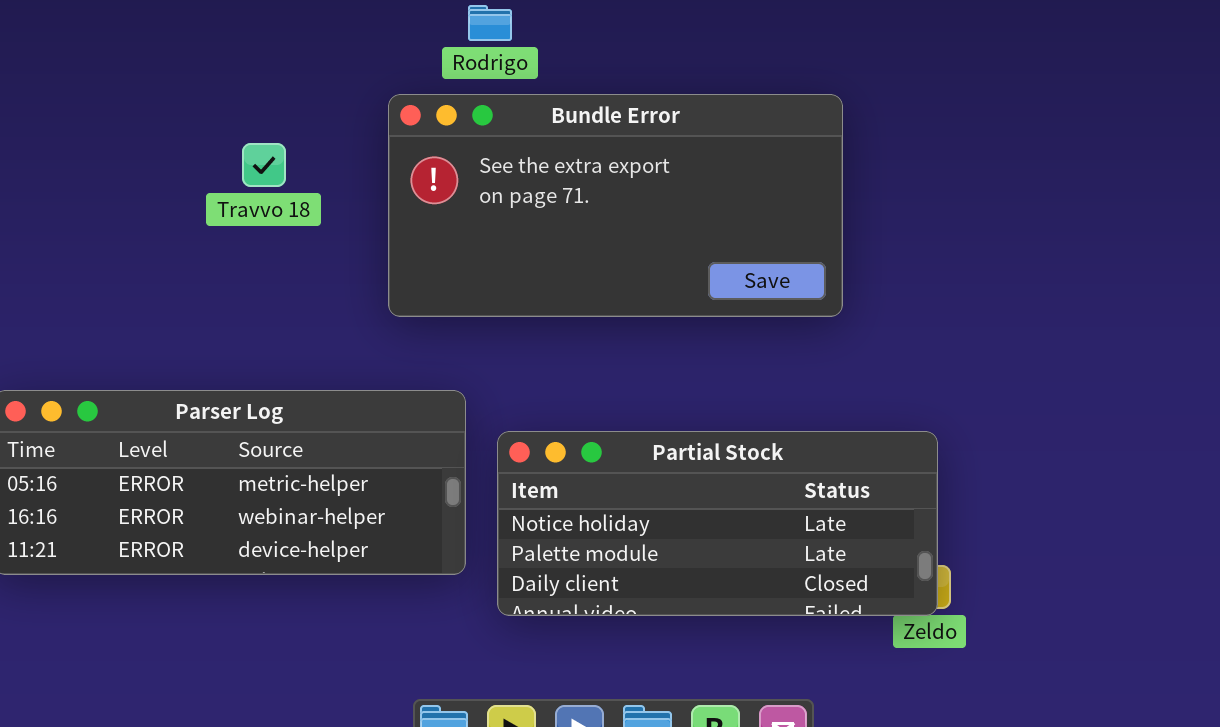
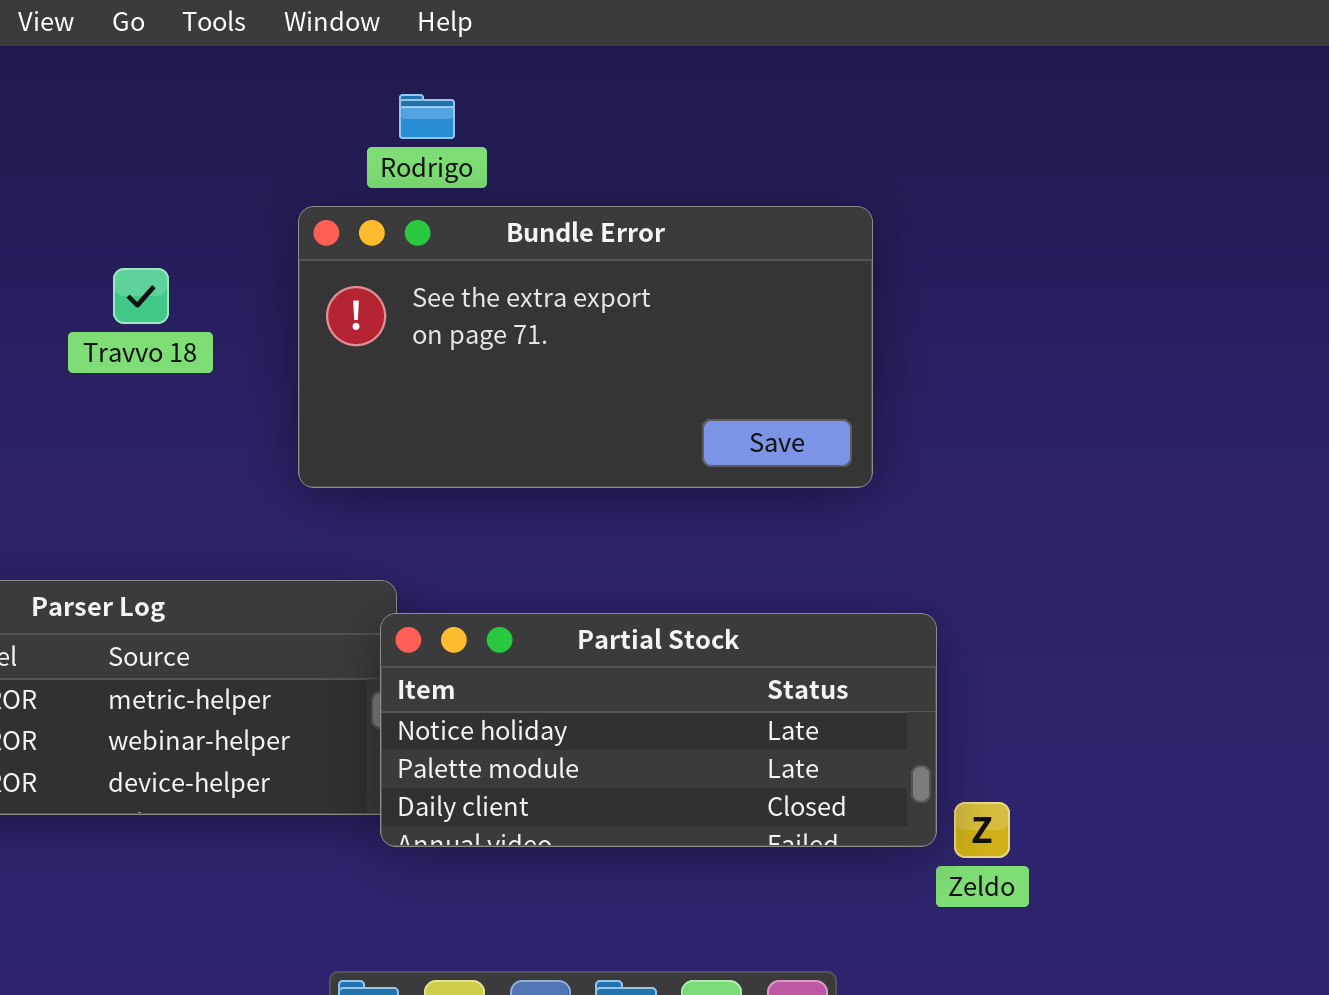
Partial Stock: [497,431,938,616] -> [380,613,937,847], moved

